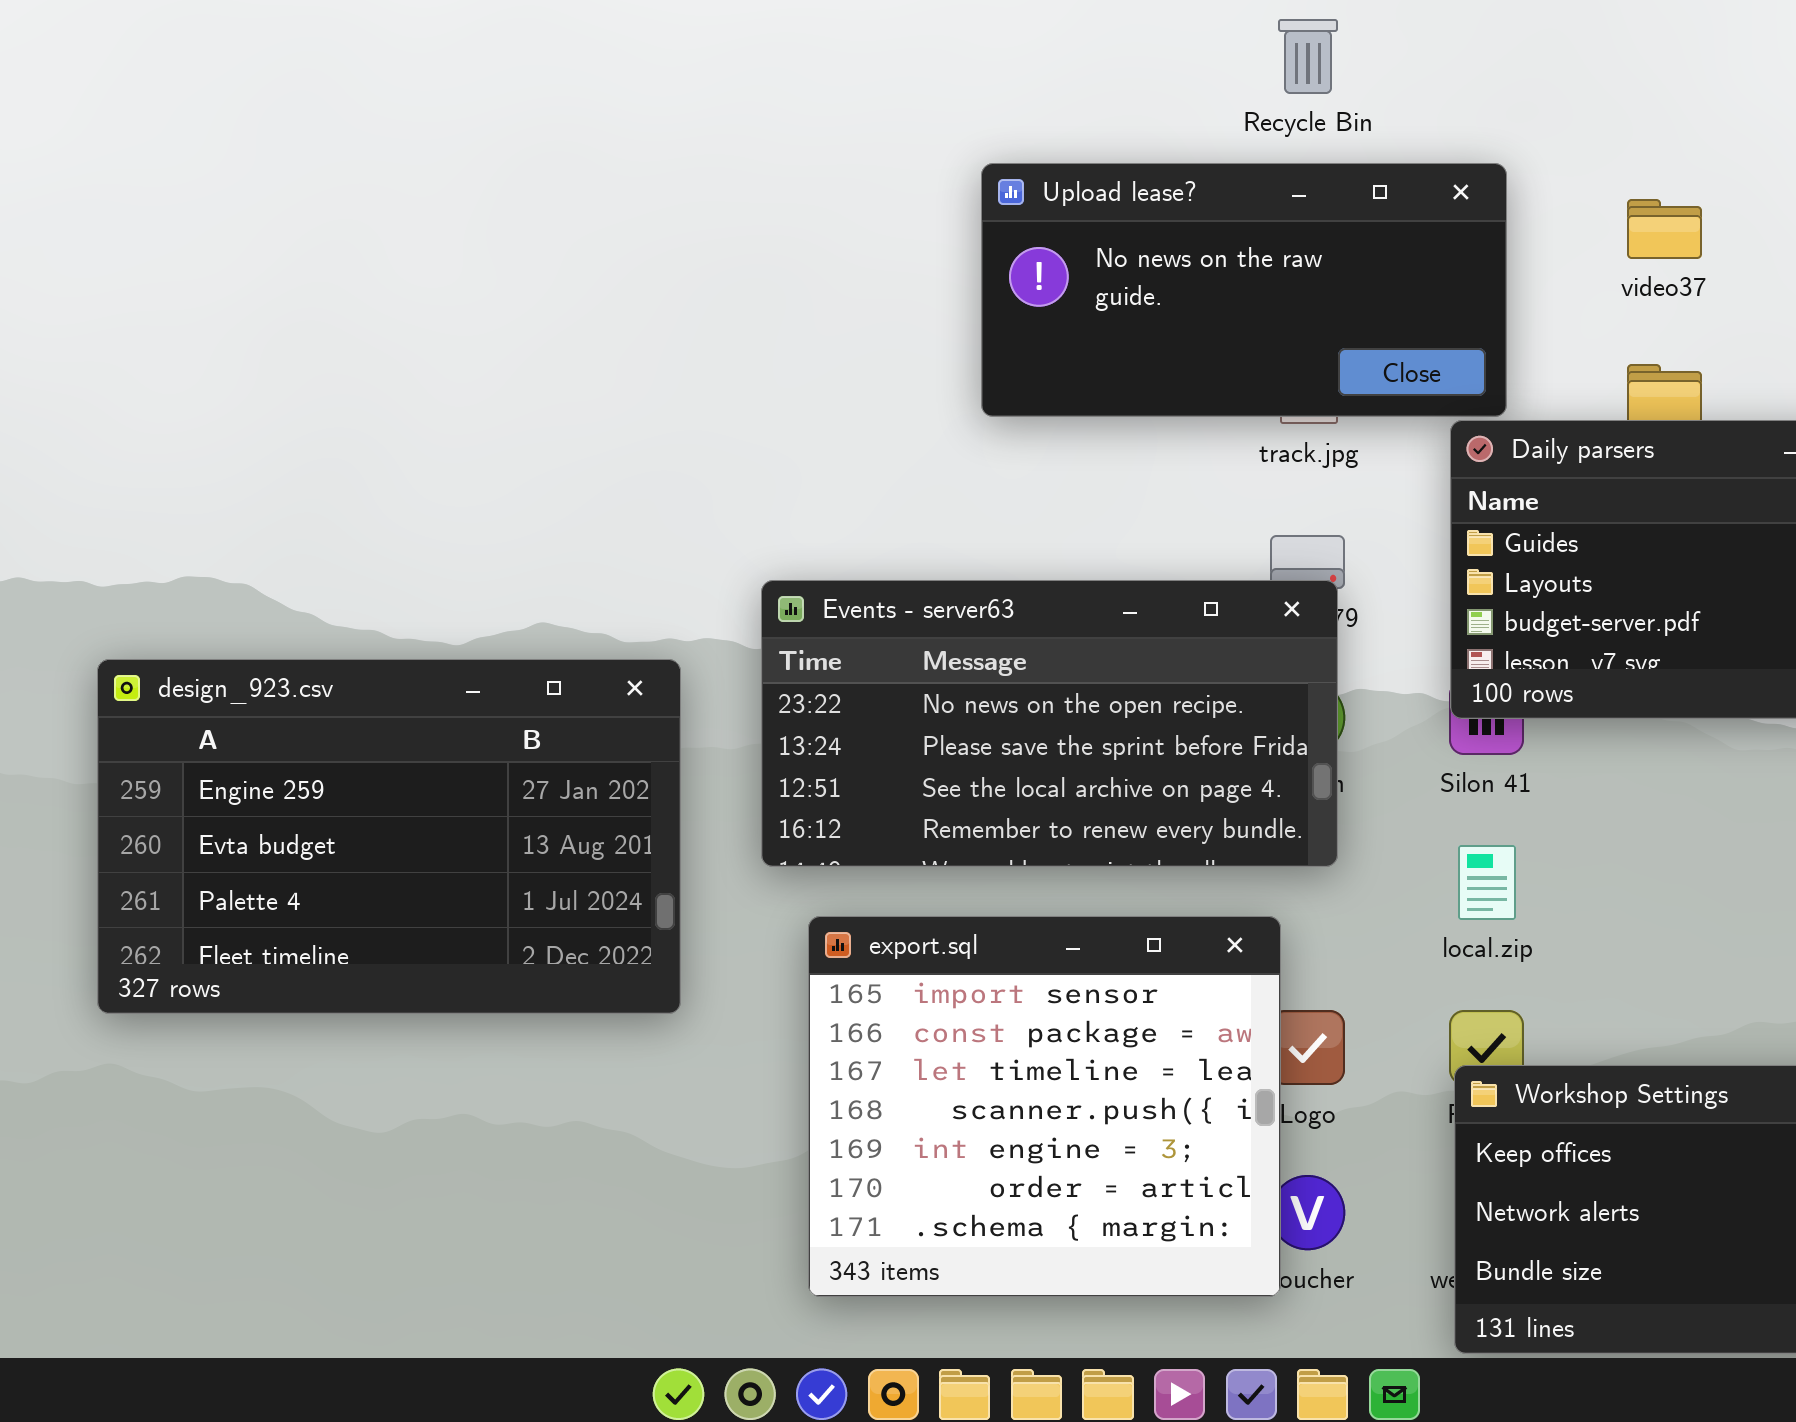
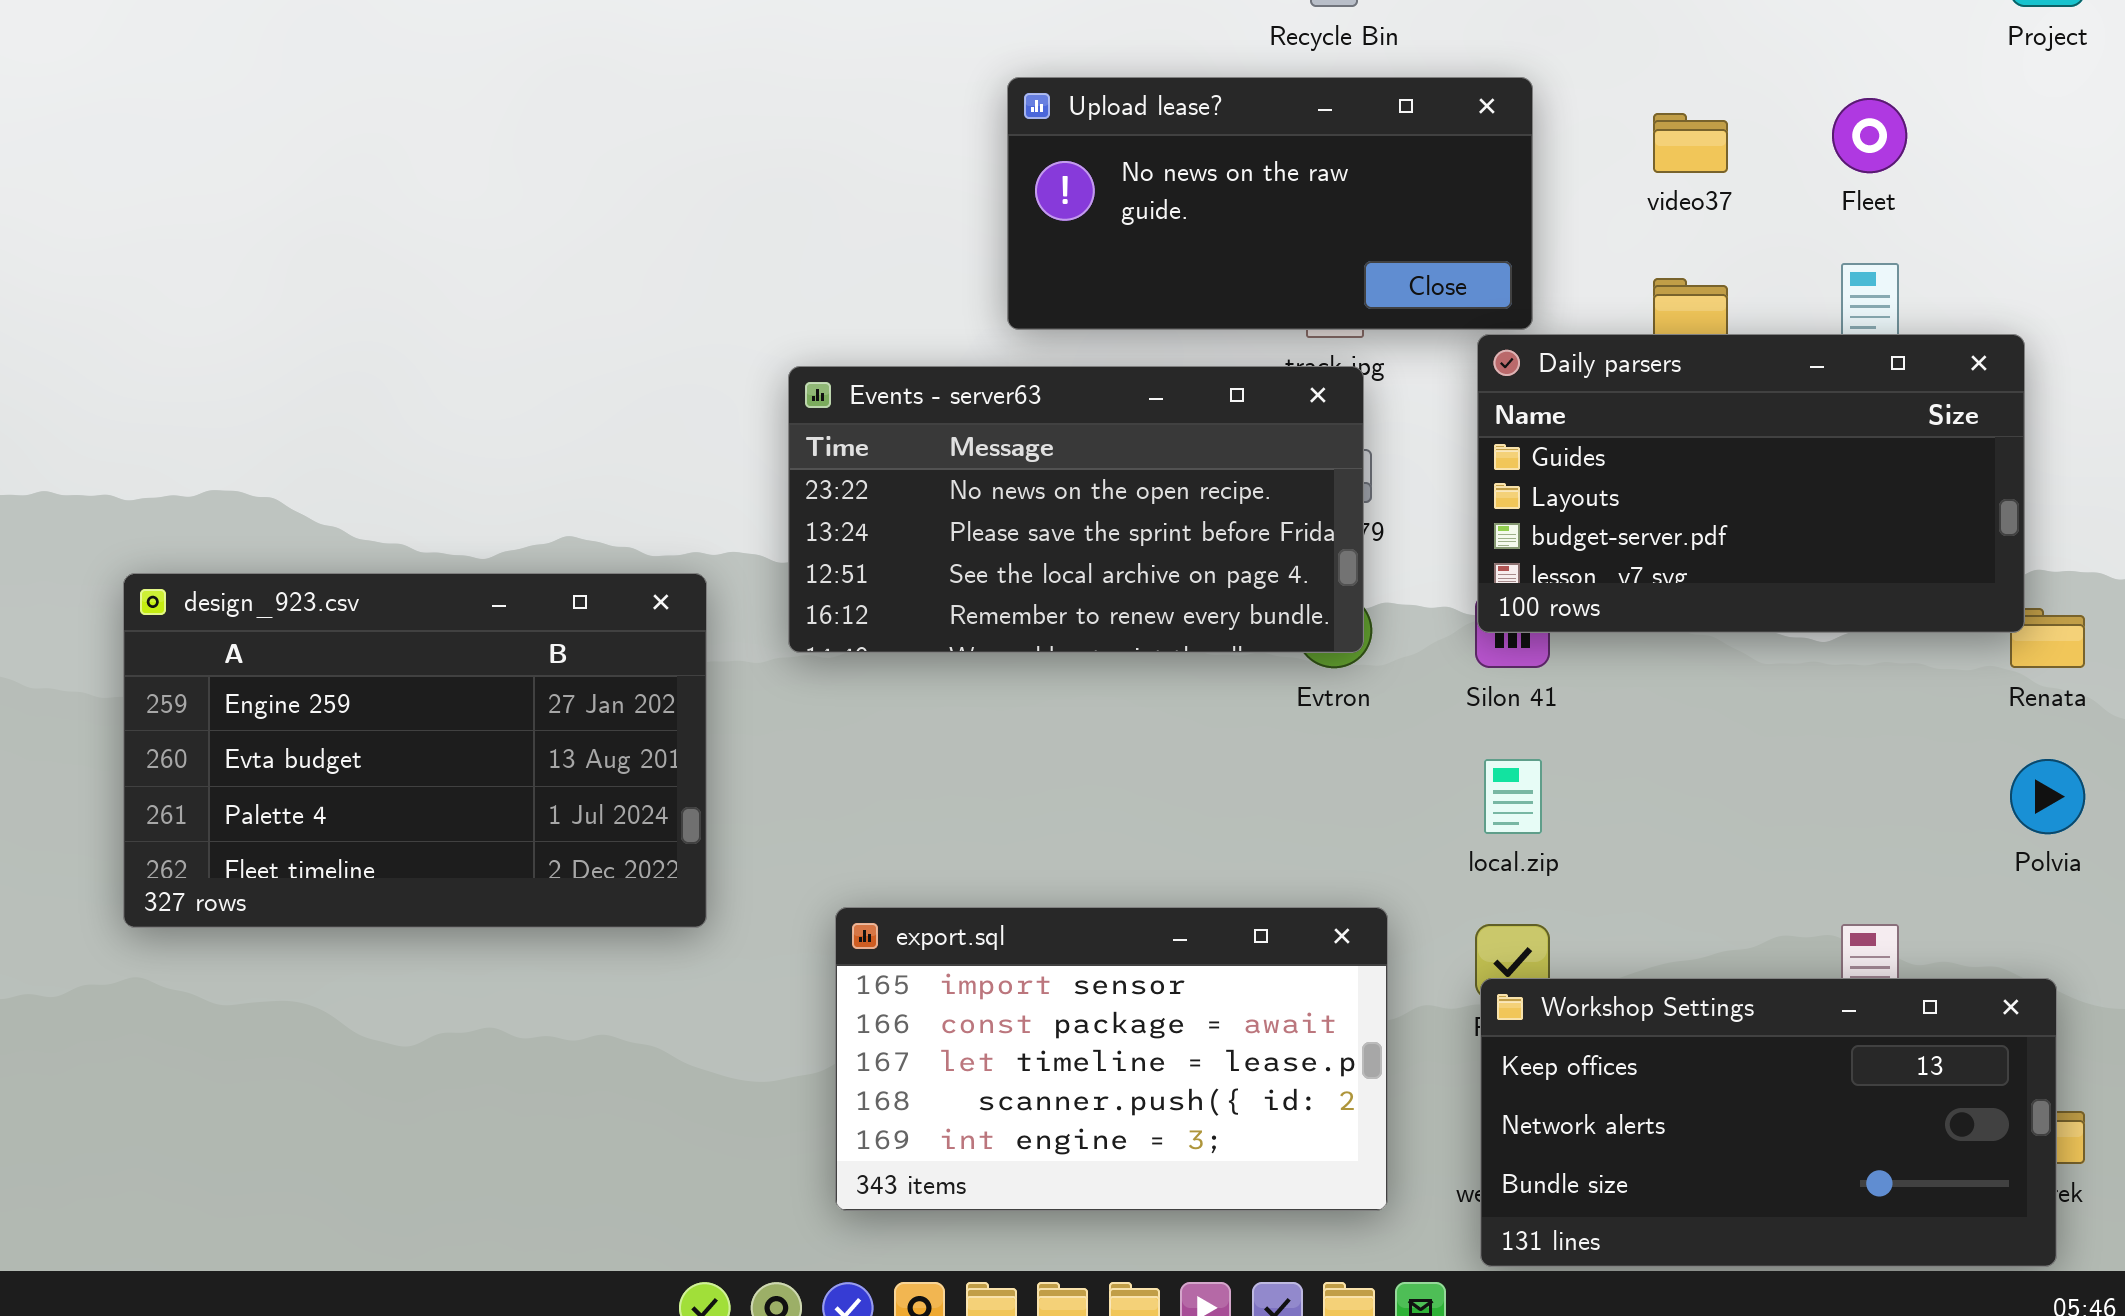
Events - server63: [761,580,1338,867] -> [788,366,1364,653], moved
export.sql: [808,916,1281,1297] -> [835,907,1388,1211], resized

